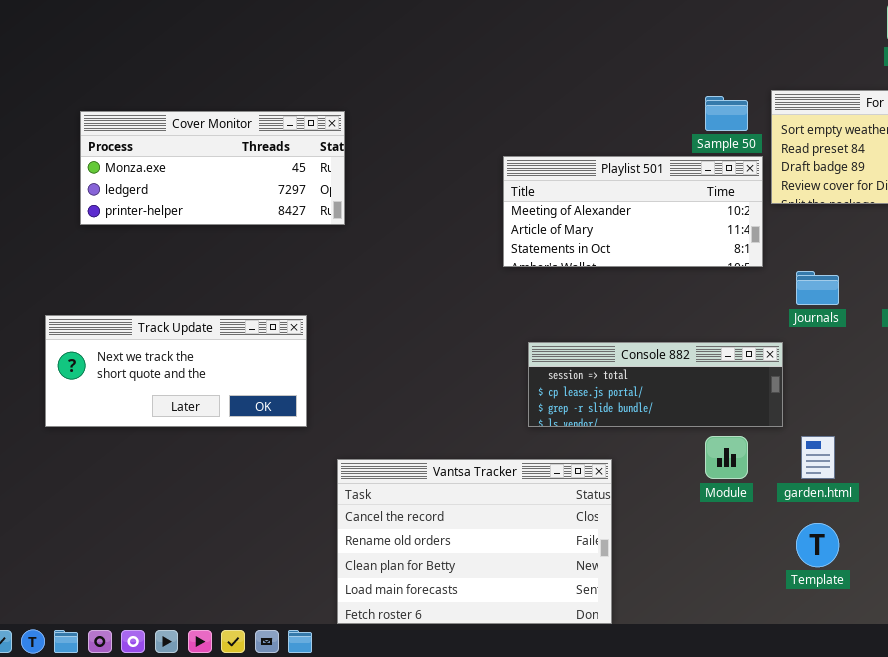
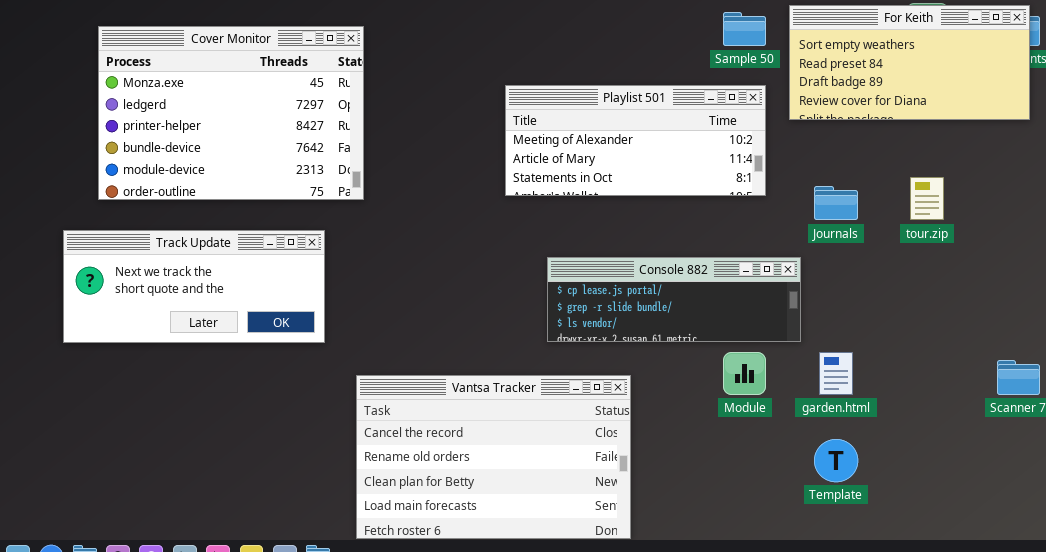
Cover Monitor: [80,111,345,225] -> [98,26,364,200], resized
Playlist 501: [503,156,763,267] -> [505,85,766,196], moved
Console 882: [528,342,783,427] -> [547,257,801,342], scrolled down 1 row

